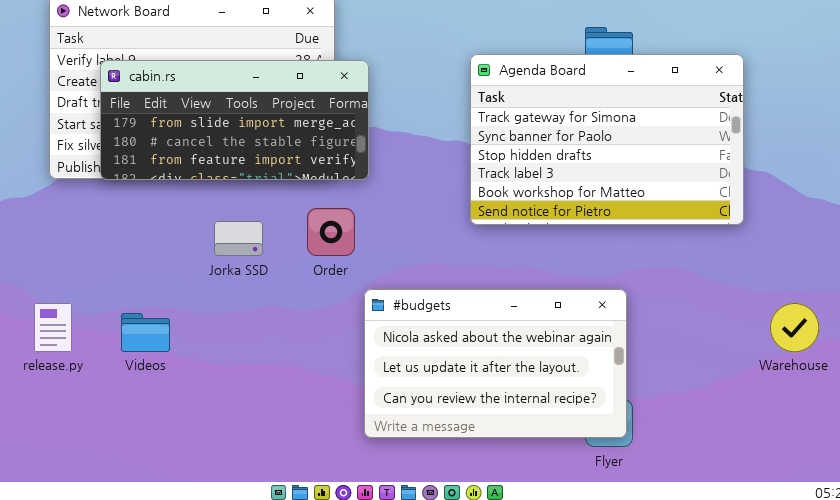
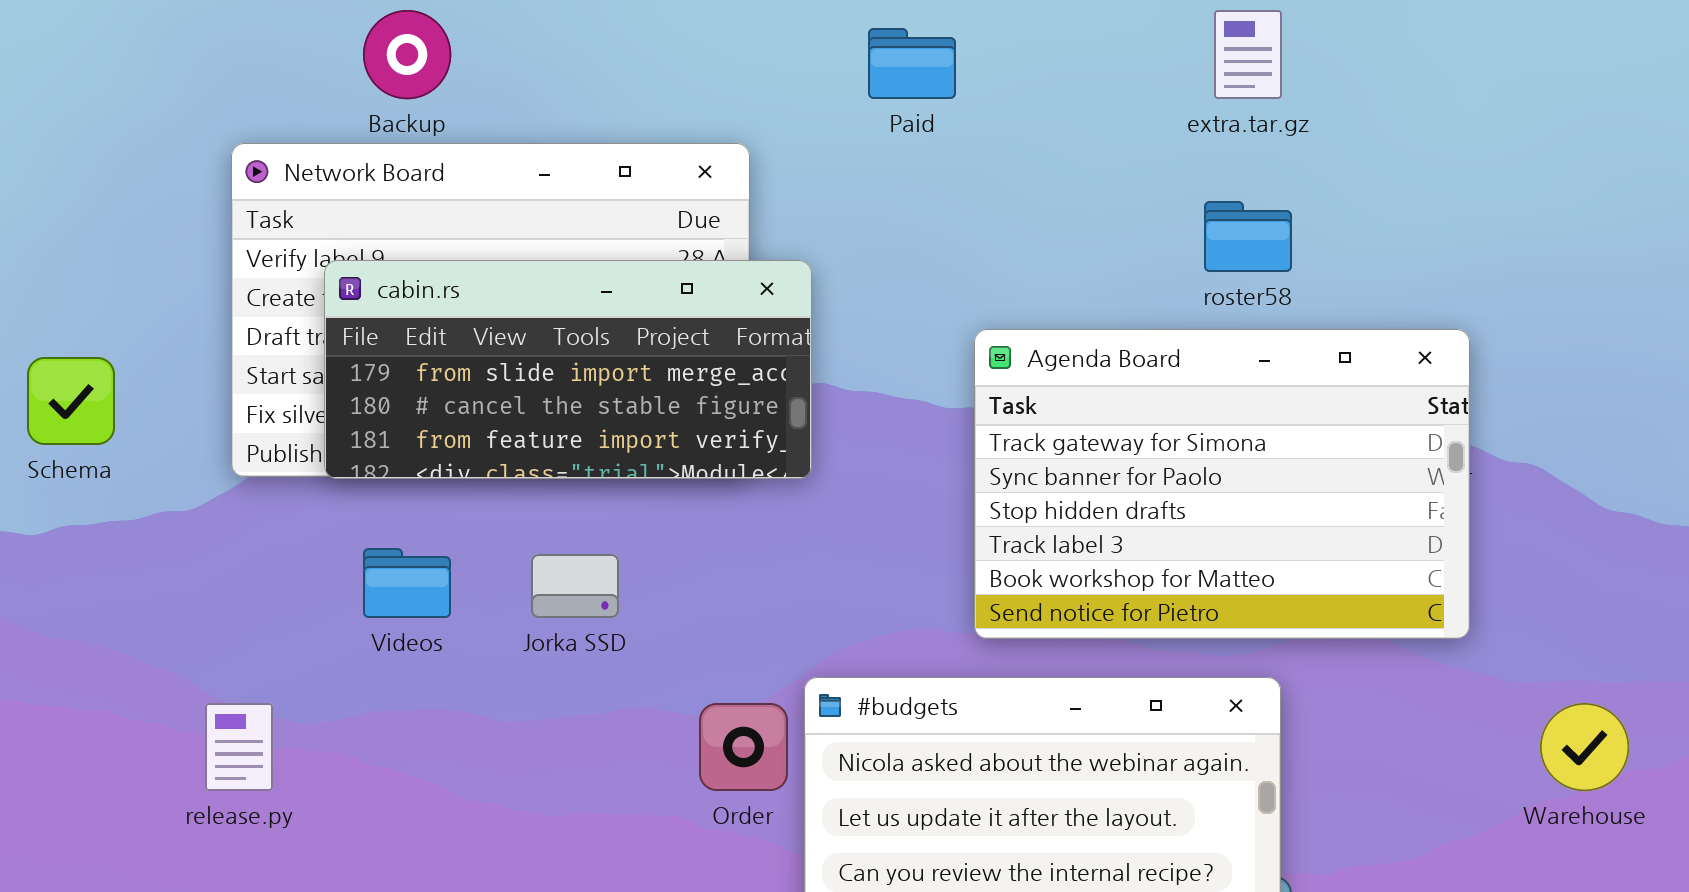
Agenda Board: [470,54,744,225] -> [974,329,1470,639], moved
Order: [307,208,355,256] -> [699,703,788,791], moved
Videos: [121,313,170,352] -> [363,548,451,618], moved

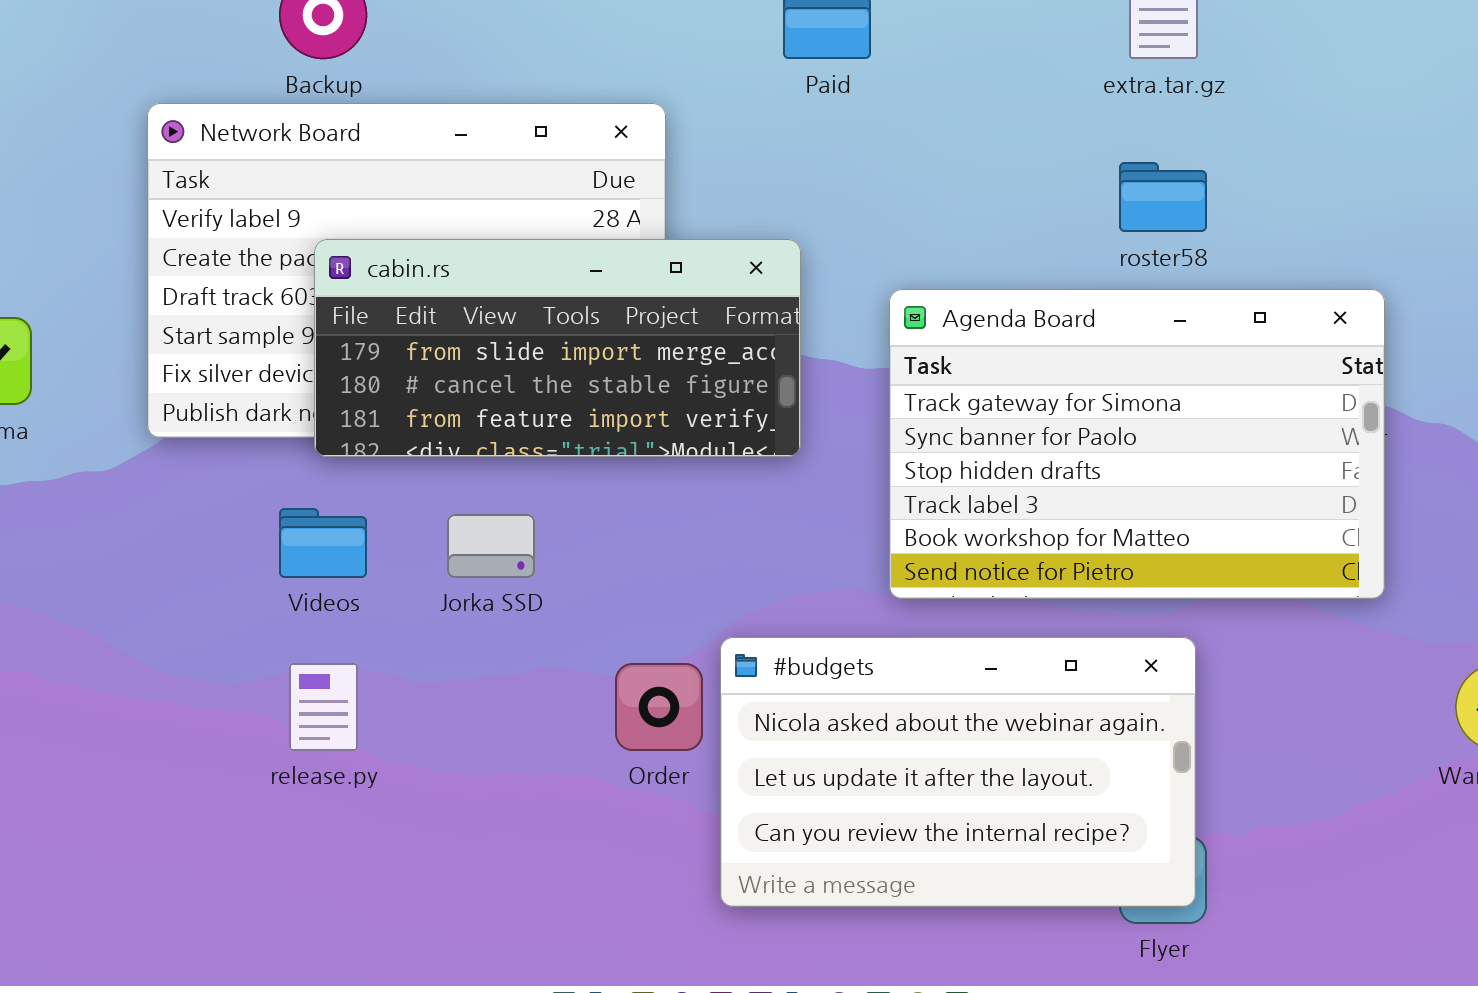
cabin.rs: [324,260,812,479] -> [314,239,801,457], moved
release.py: [205,703,273,791] -> [289,663,358,751], moved

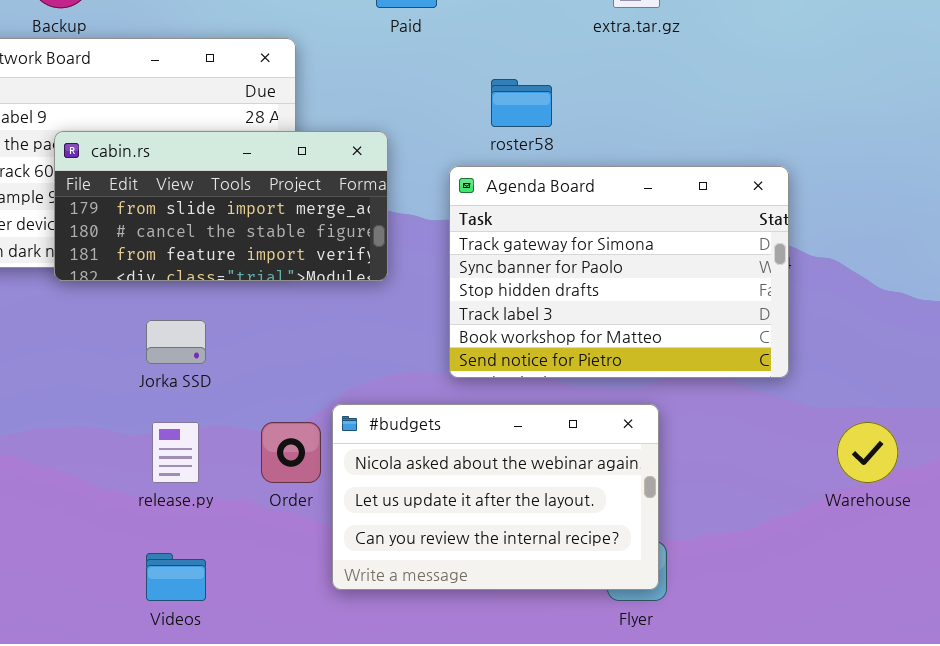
roster58: [1119,162,1207,232] -> [491,79,552,127], moved
Videos: [279,508,367,578] -> [146,553,206,601], moved
release.py: [289,663,358,751] -> [152,422,199,483], moved

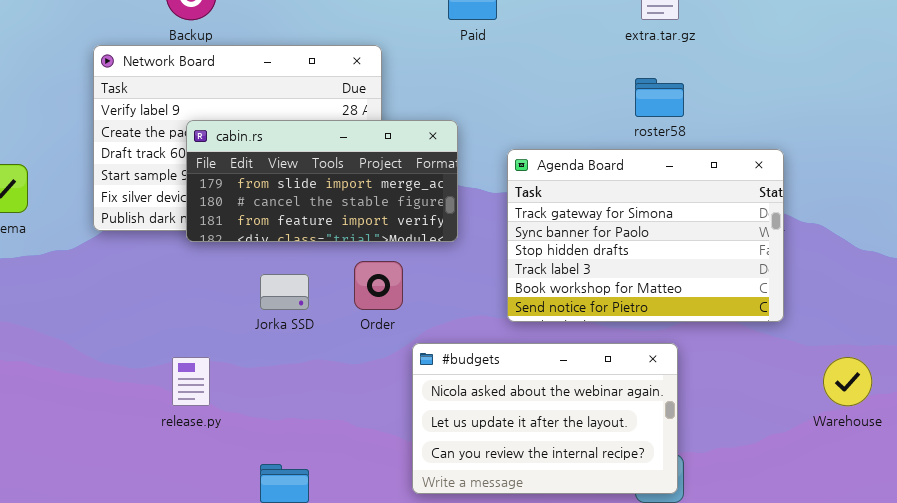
roster58: [491,79,552,127] -> [635,78,684,117], moved
release.py: [152,422,199,483] -> [172,357,210,406], moved
Order: [261,422,321,483] -> [354,261,403,310], moved

